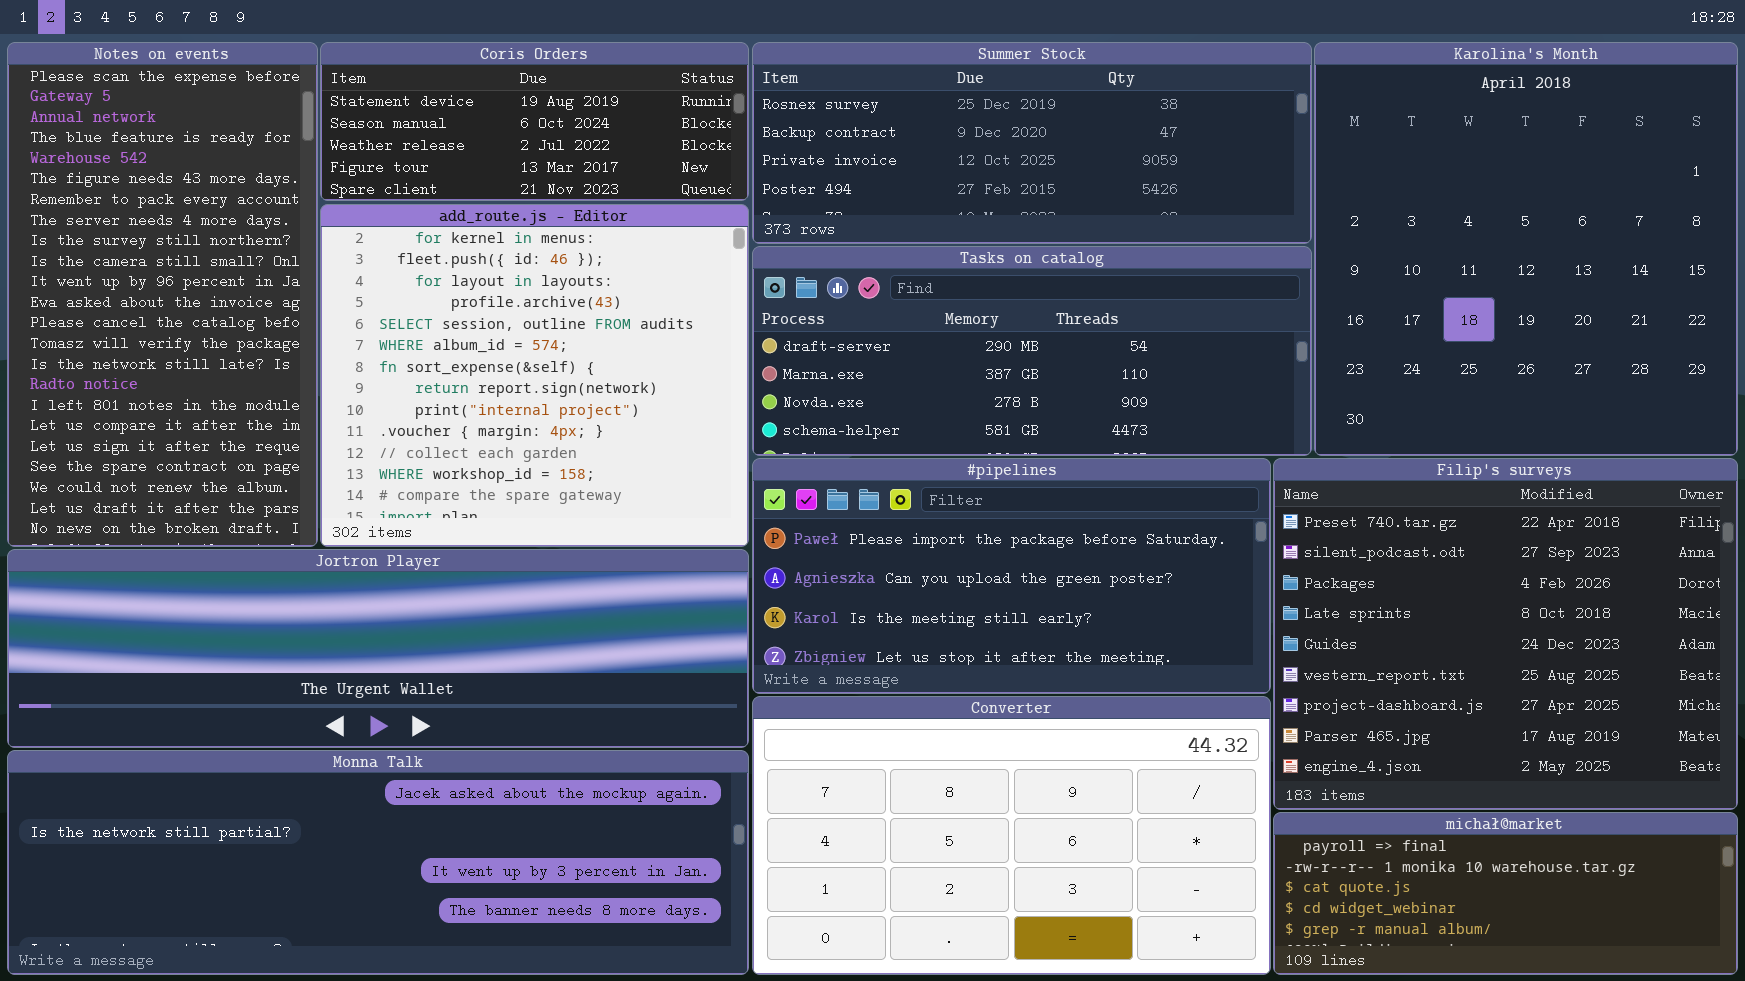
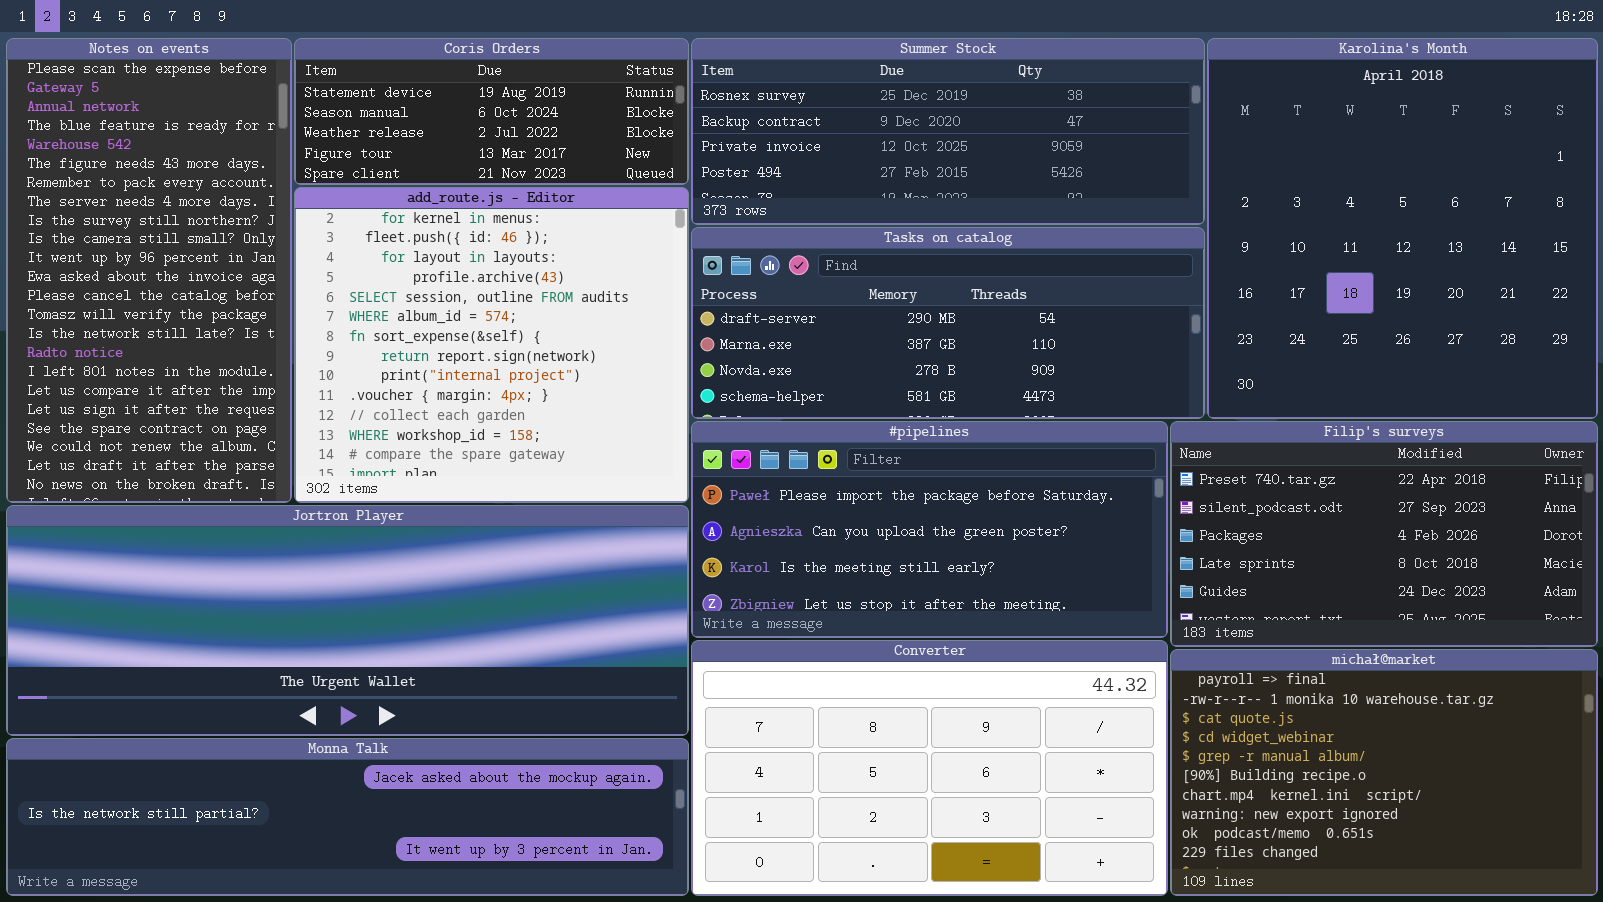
Filip's surveys: [1273,458,1738,810] -> [1170,421,1598,647], resized
Jortron Player: [7,549,749,748] -> [6,505,689,736], resized
Monna Talk: [7,750,749,975] -> [6,738,689,896], resized
michał@market: [1273,812,1738,975] -> [1170,649,1598,896], resized

